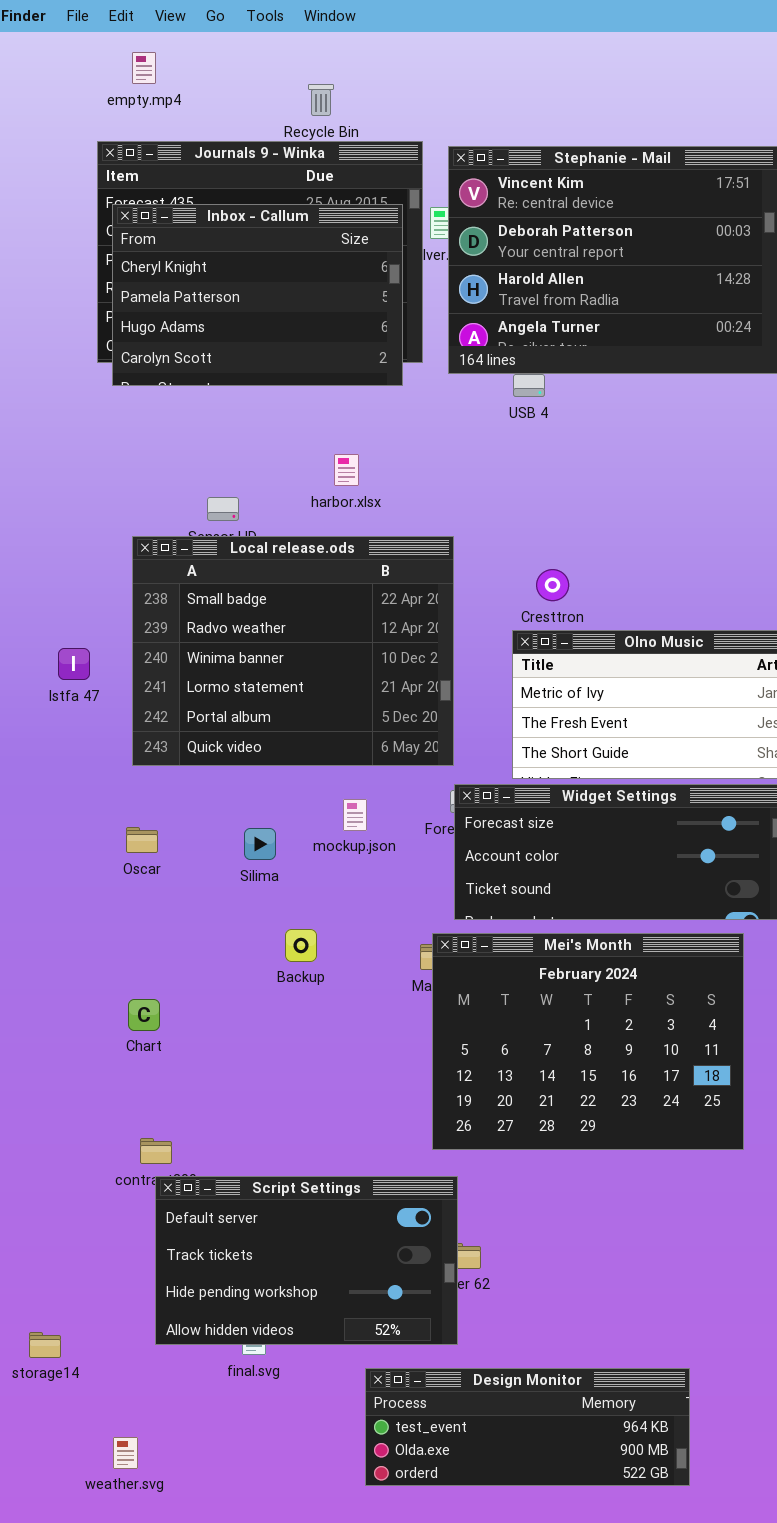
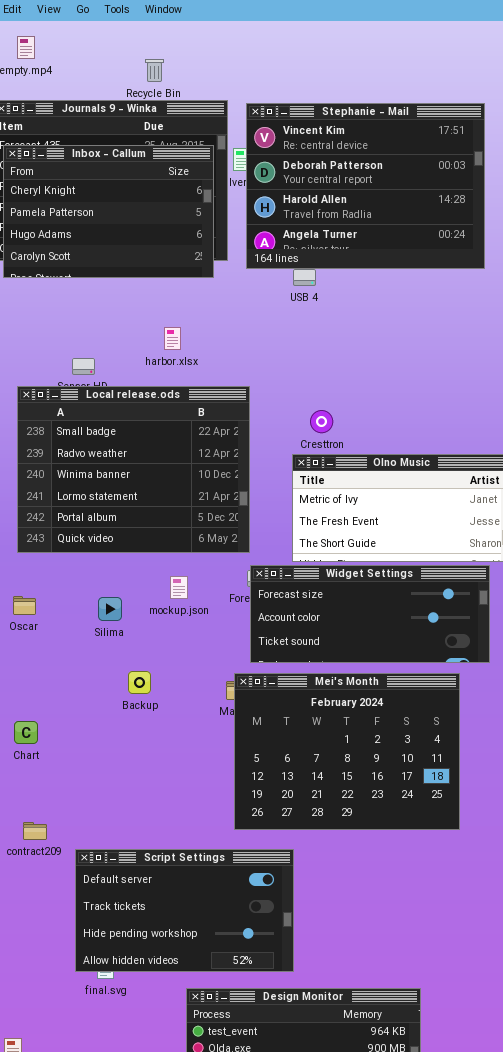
Script Settings: [155,1176,458,1345] -> [75,849,294,972], moved

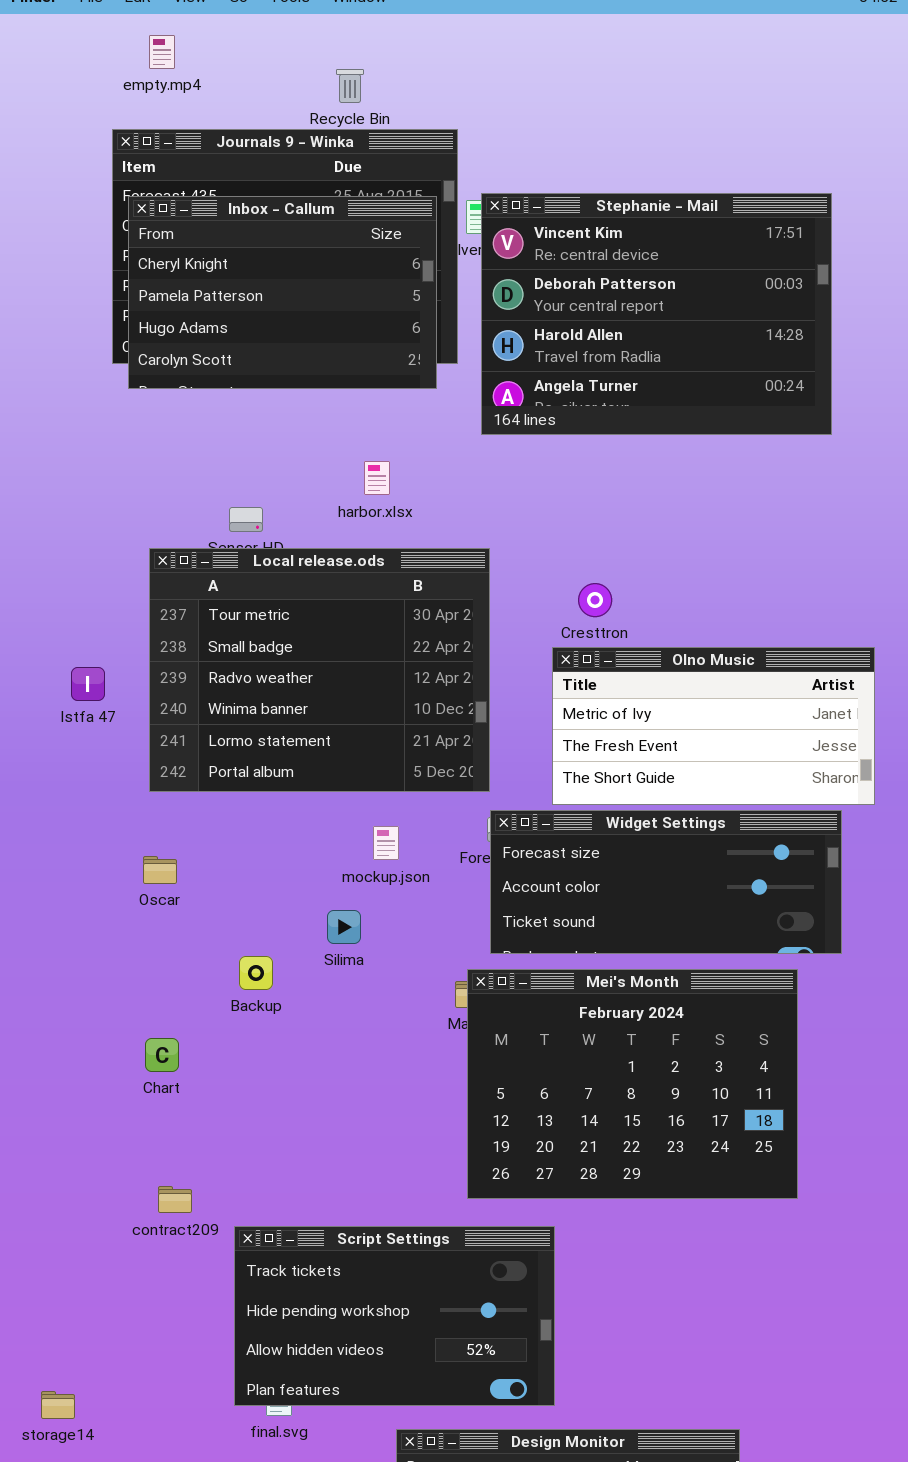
Stephanie - Mail: [246,103,485,269] -> [481,193,832,435], moved
Local release.ods: [17,386,250,553] -> [149,548,490,792], scrolled up 1 row
Silima: [98,597,122,621] -> [327,910,361,944], moved
Backup: [128,671,151,694] -> [239,956,273,990], moved
Script Settings: [75,849,294,972] -> [234,1226,555,1406], scrolled down 1 row

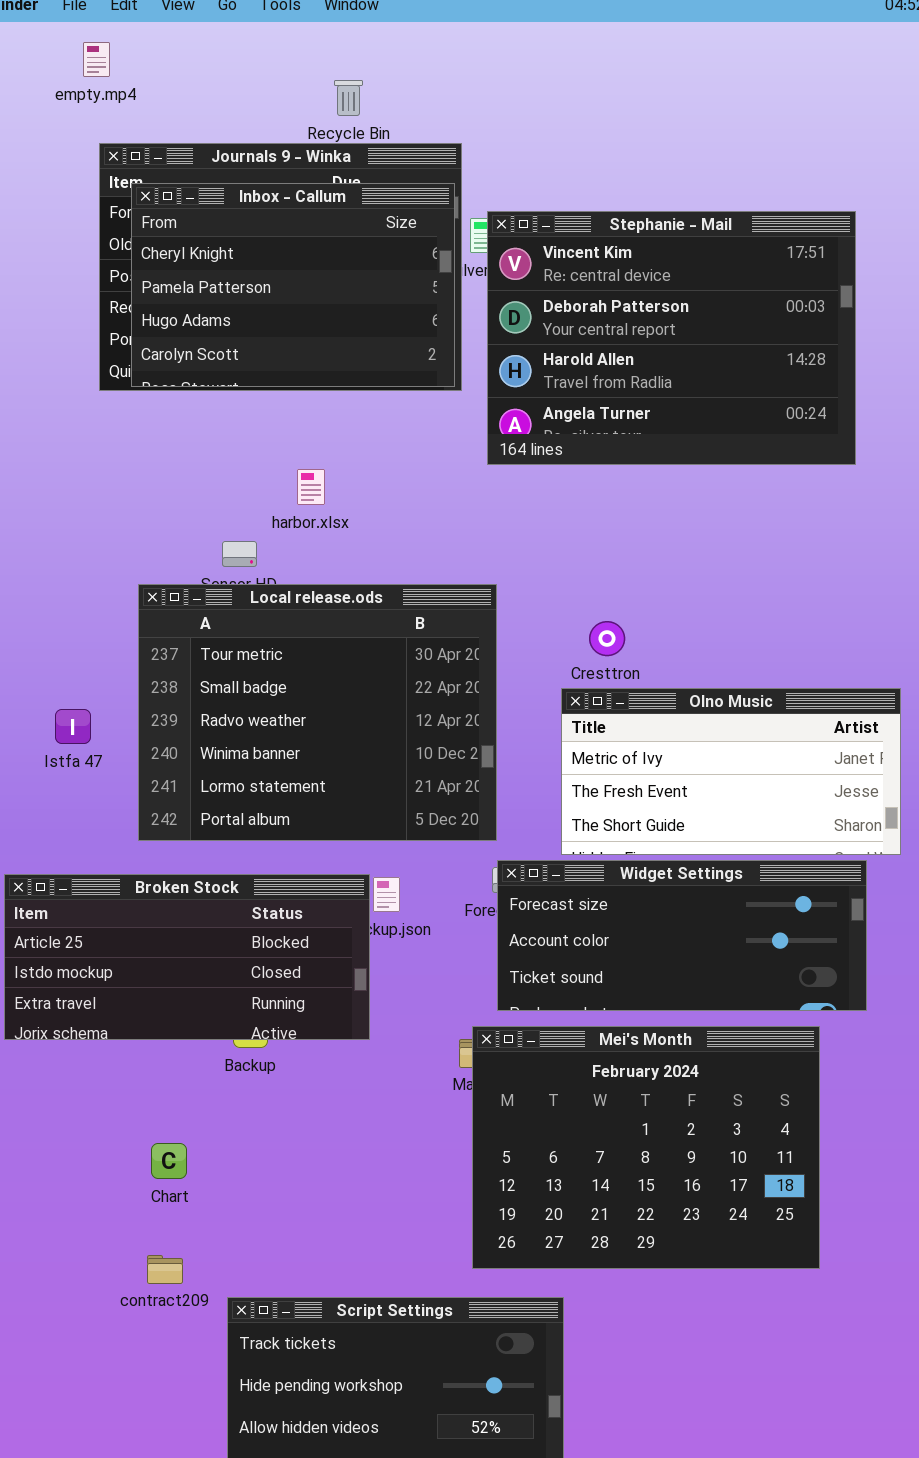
empty.mp4: [149,35,175,69] -> [83,42,110,77], moved
Inbox - Callum: [128,196,437,389] -> [131,183,455,387], moved
harbor.xlsx: [364,461,390,495] -> [297,469,325,505], moved
Broken Stock: none -> [4,874,370,1040], opened
Chart: [145,1038,179,1072] -> [151,1143,187,1179], moved

